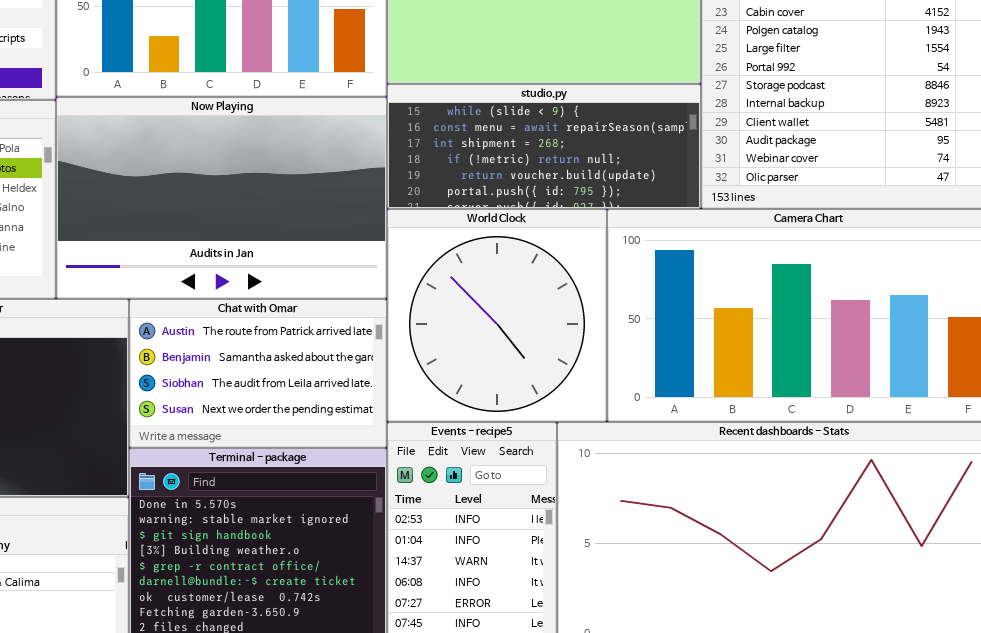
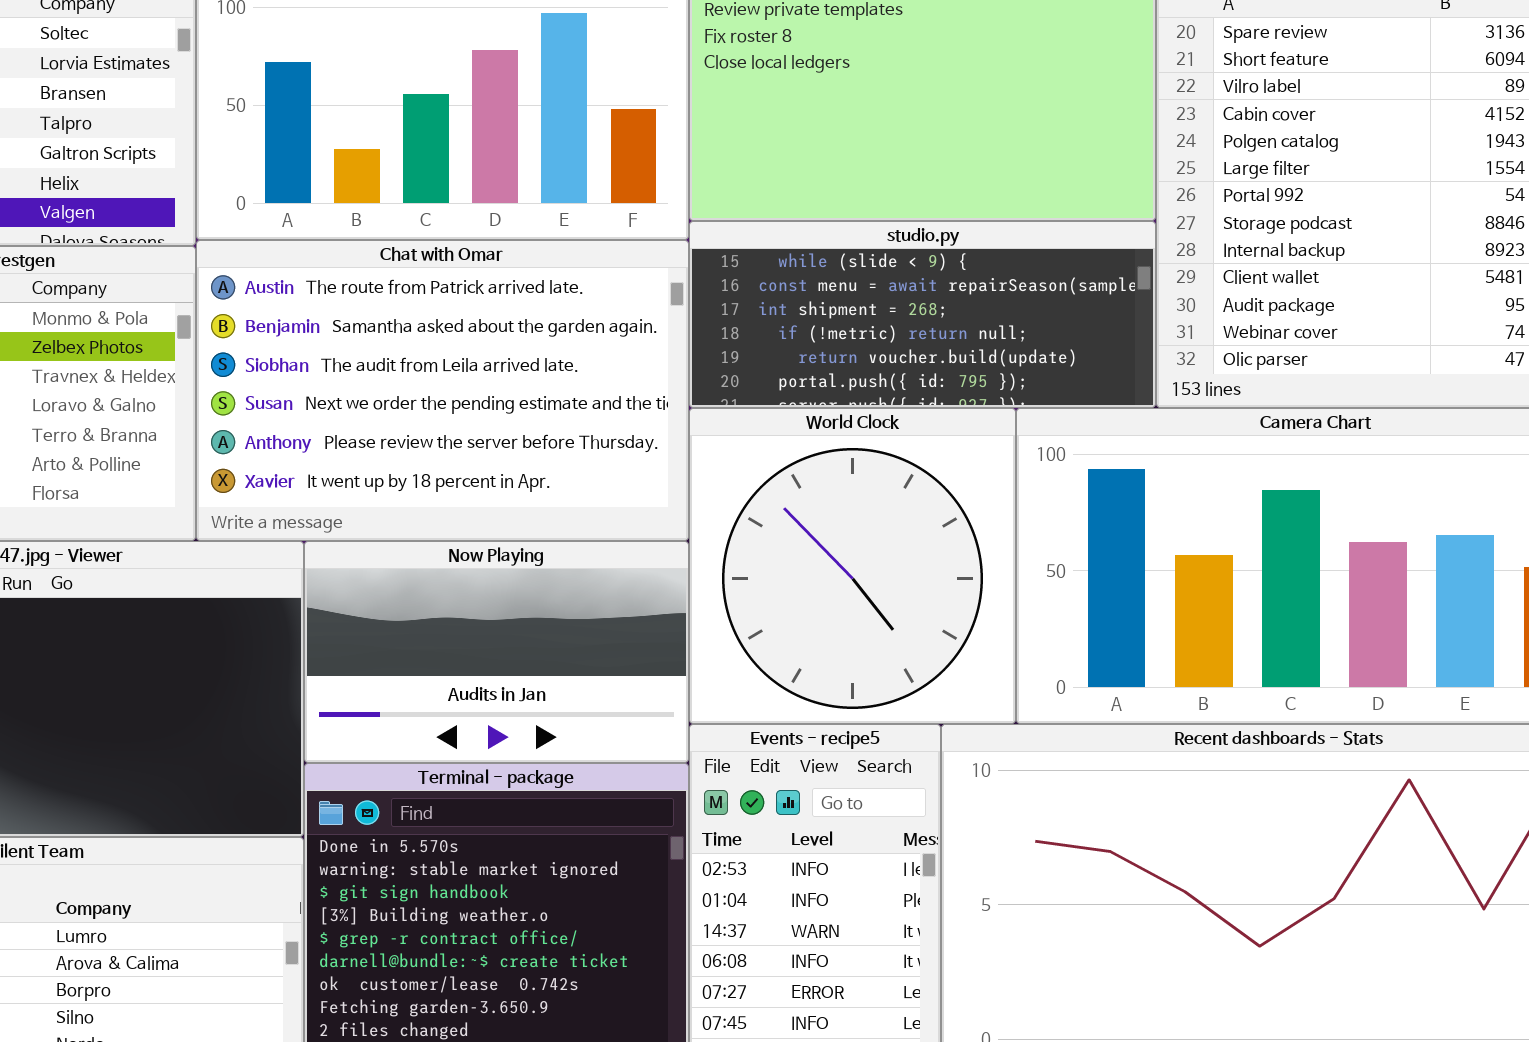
Now Playing: [56,97,387,299] -> [304,541,689,763], moved, resized
Chat with Omar: [129,299,387,448] -> [196,240,689,541], moved, resized

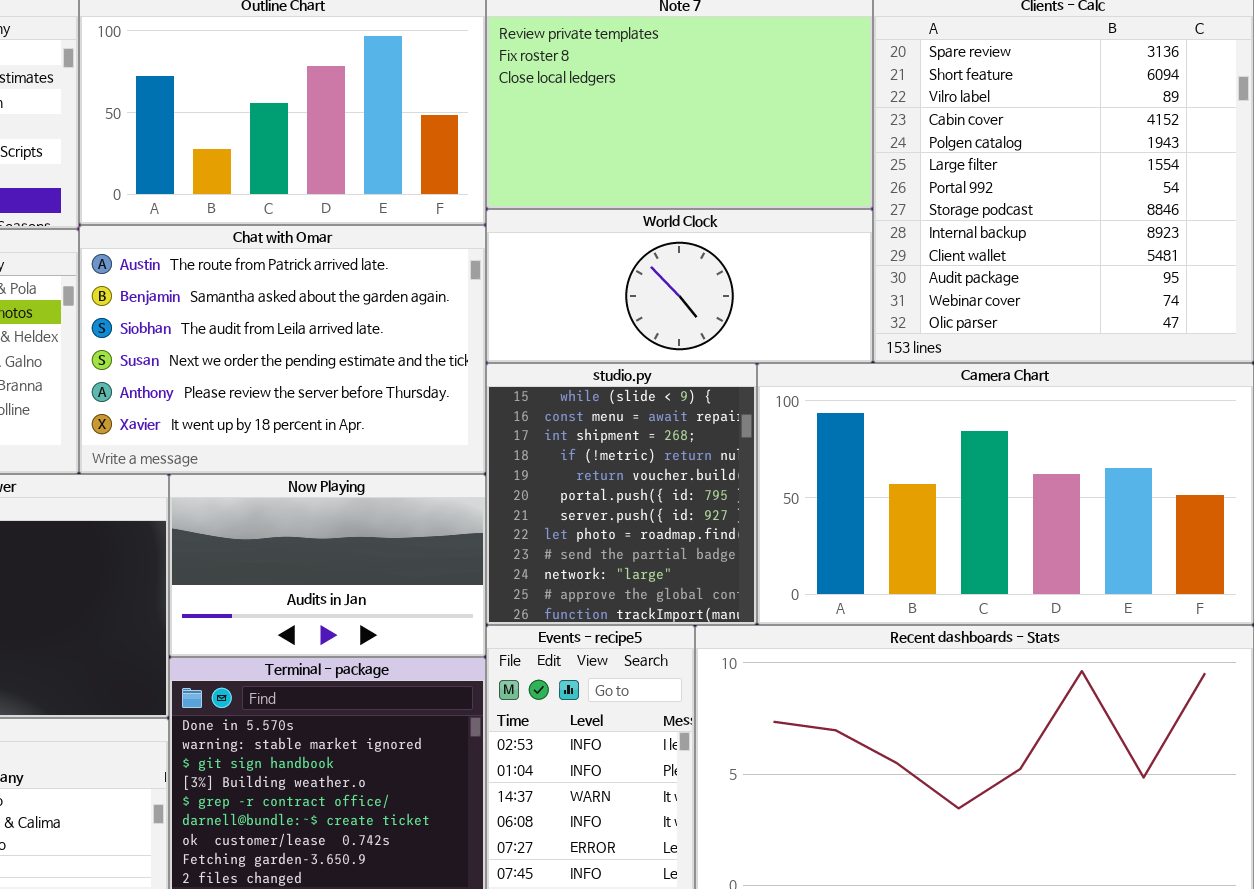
studio.py: [689,221,1156,408] -> [486,363,757,625], moved, resized
World Clock: [689,408,1016,724] -> [486,209,873,363], moved, resized

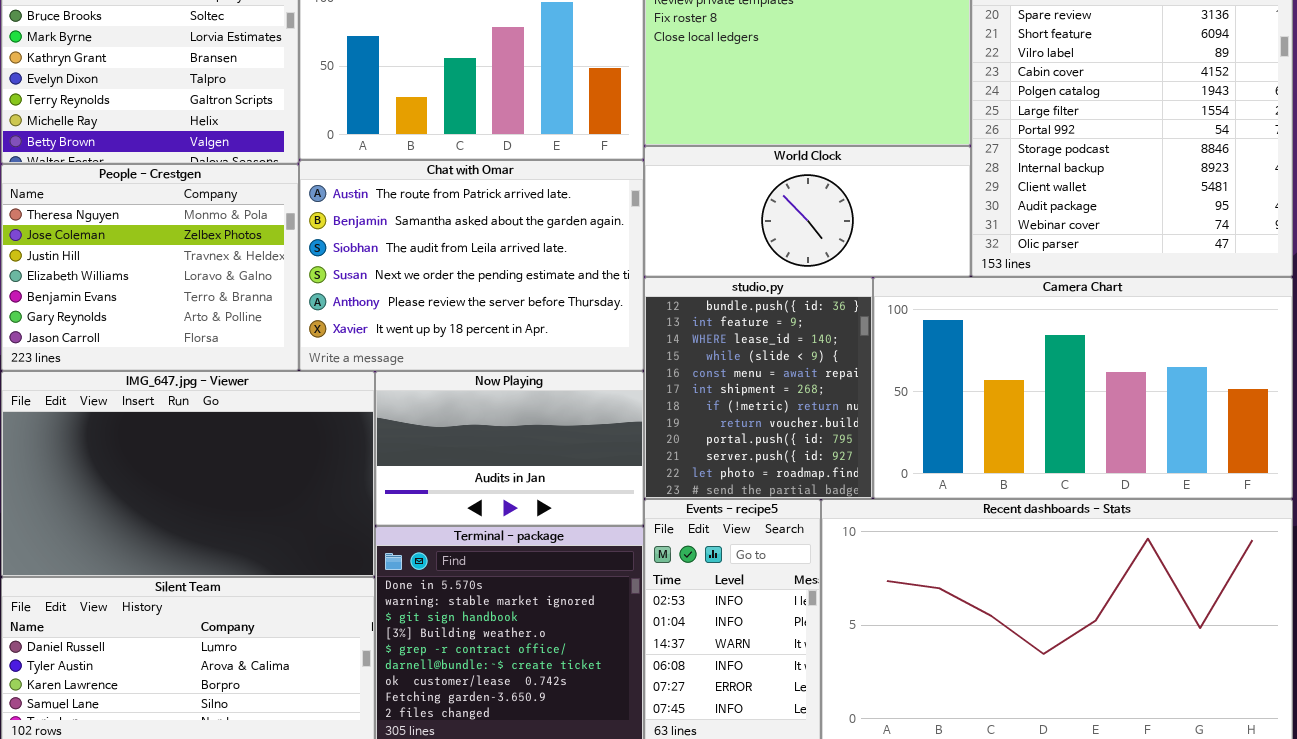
studio.py: [486,363,757,625] -> [644,277,873,499], scrolled up 3 rows

